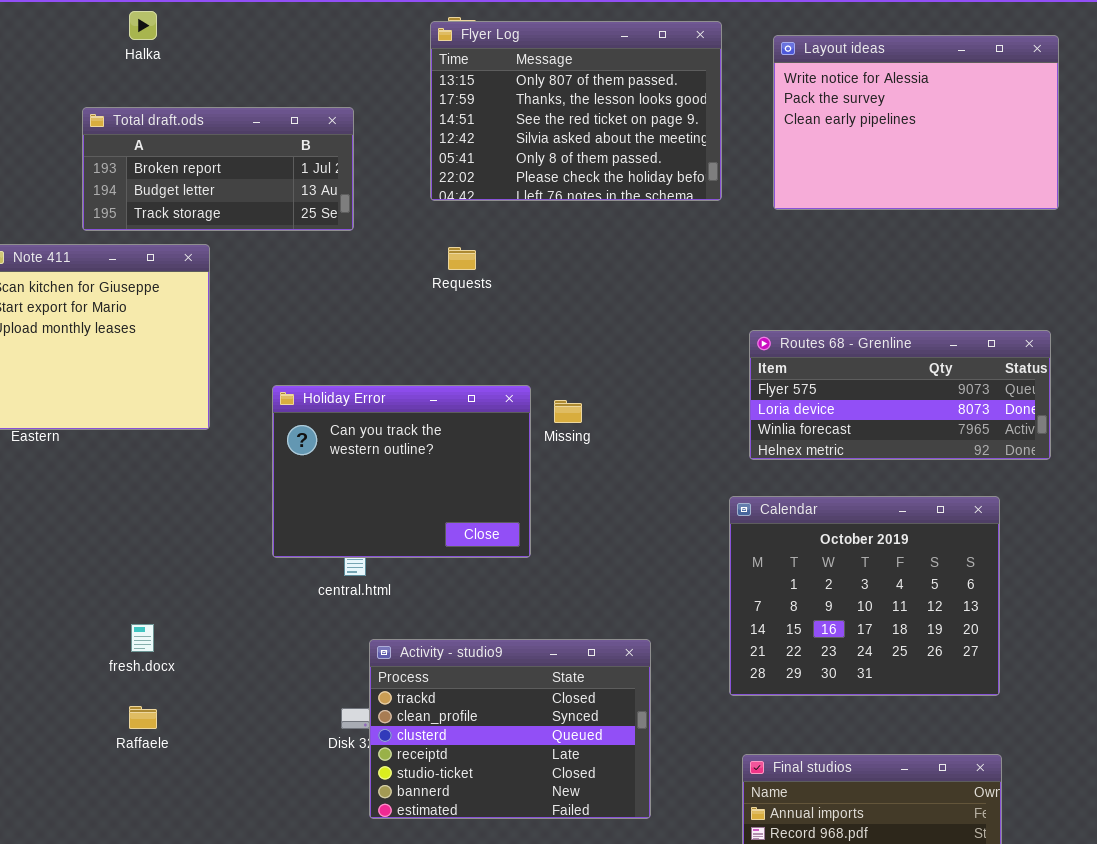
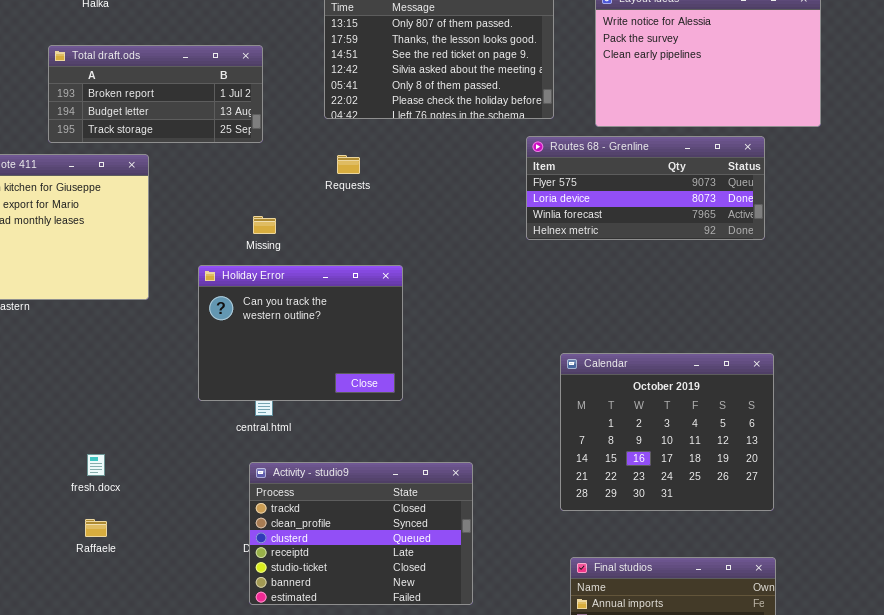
Routes 68 - Grenline: [749,330,1051,460] -> [526,136,765,240], moved
Missing: [554,400,582,423] -> [253,216,276,234], moved
Activity - studio9: [369,639,651,819] -> [249,462,473,605], moved

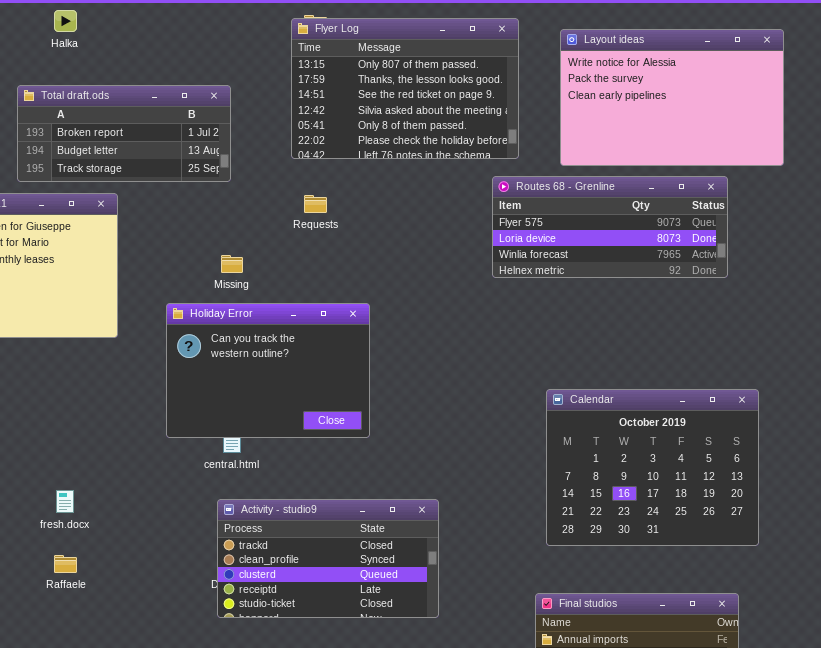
Calendar: [560,353,774,511] -> [546,389,759,546], moved
Activity - studio9: [249,462,473,605] -> [217,499,439,618], resized

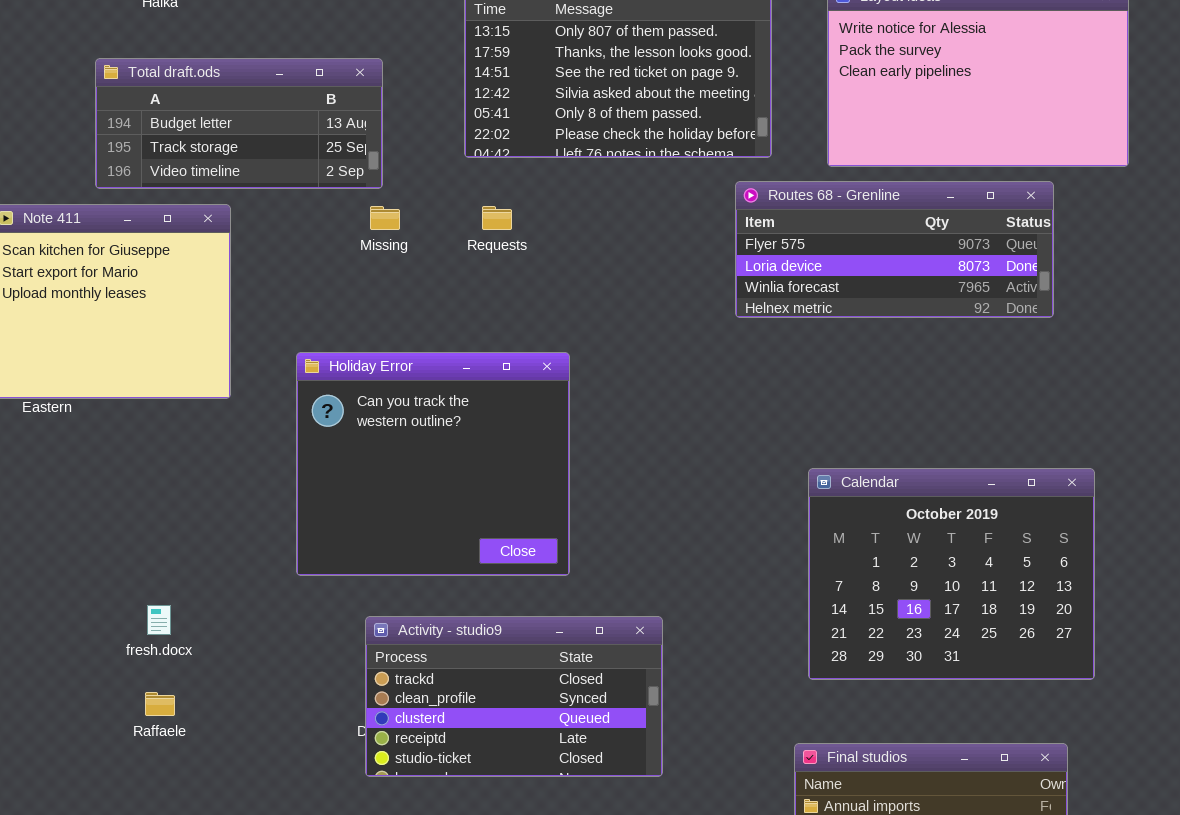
Total draft.ods: [17,85,231,182] -> [95,58,383,189], scrolled down 1 row
Missing: [221,255,243,273] -> [370,206,400,230], moved
Holiday Error: [166,303,370,438] -> [296,352,570,576], resized

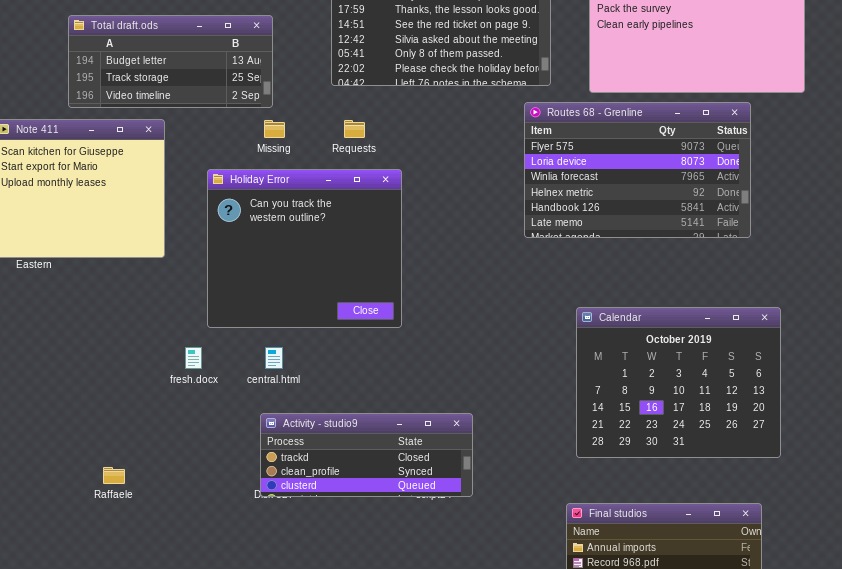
Routes 68 - Grenline: [735,181,1054,318] -> [524,102,751,238], resized
Holiday Error: [296,352,570,576] -> [207,169,402,328], moved
fresh.docx: [147,605,171,635] -> [185,347,202,369], moved
Activity - studio9: [365,616,663,777] -> [260,413,473,497], resized

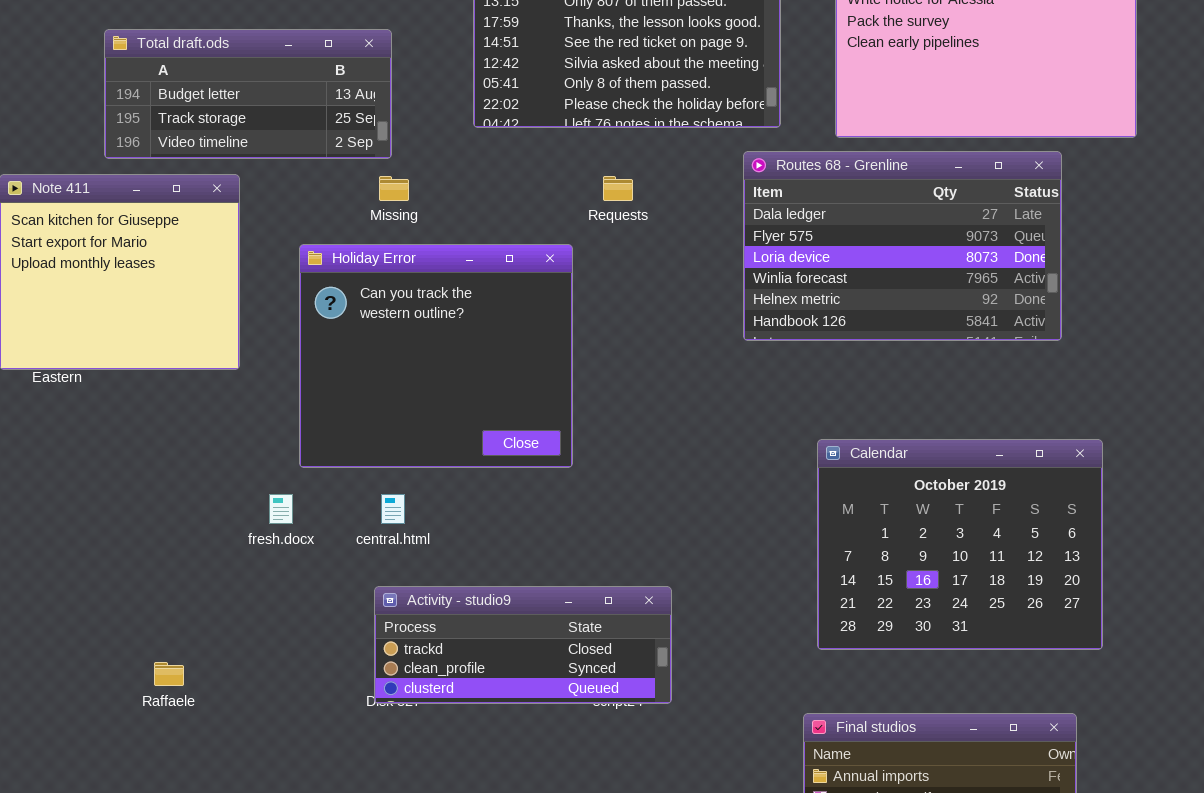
Routes 68 - Grenline: [524,102,751,238] -> [743,151,1062,341], scrolled up 1 row
Requests: [344,120,365,138] -> [603,176,633,201], moved

